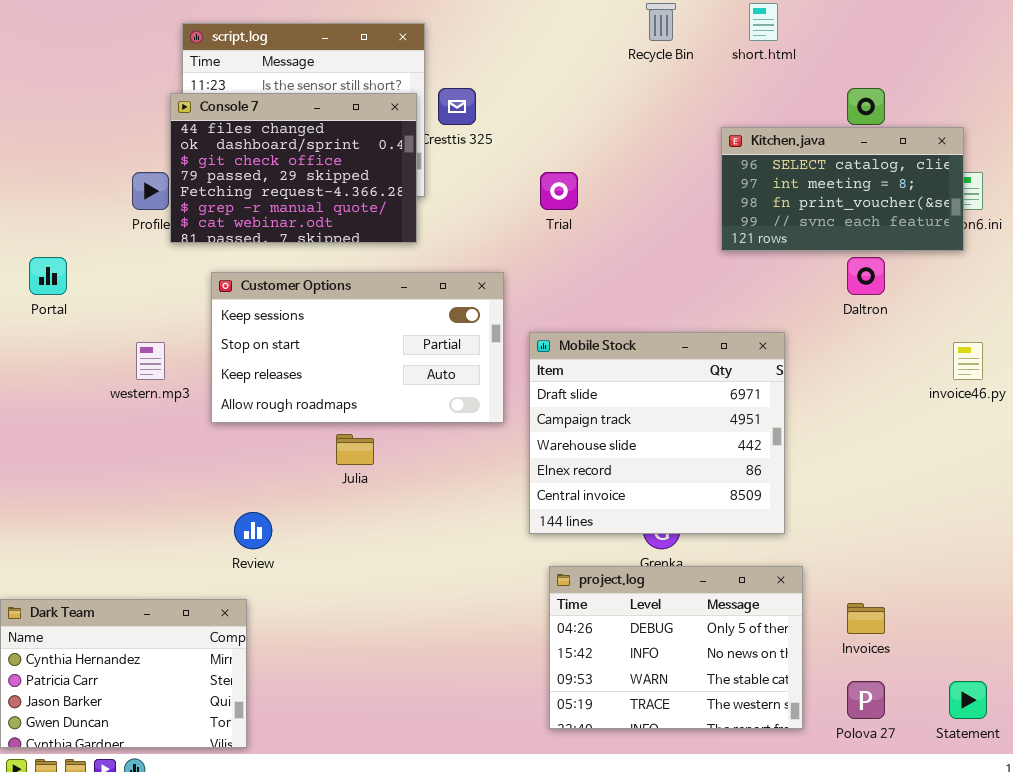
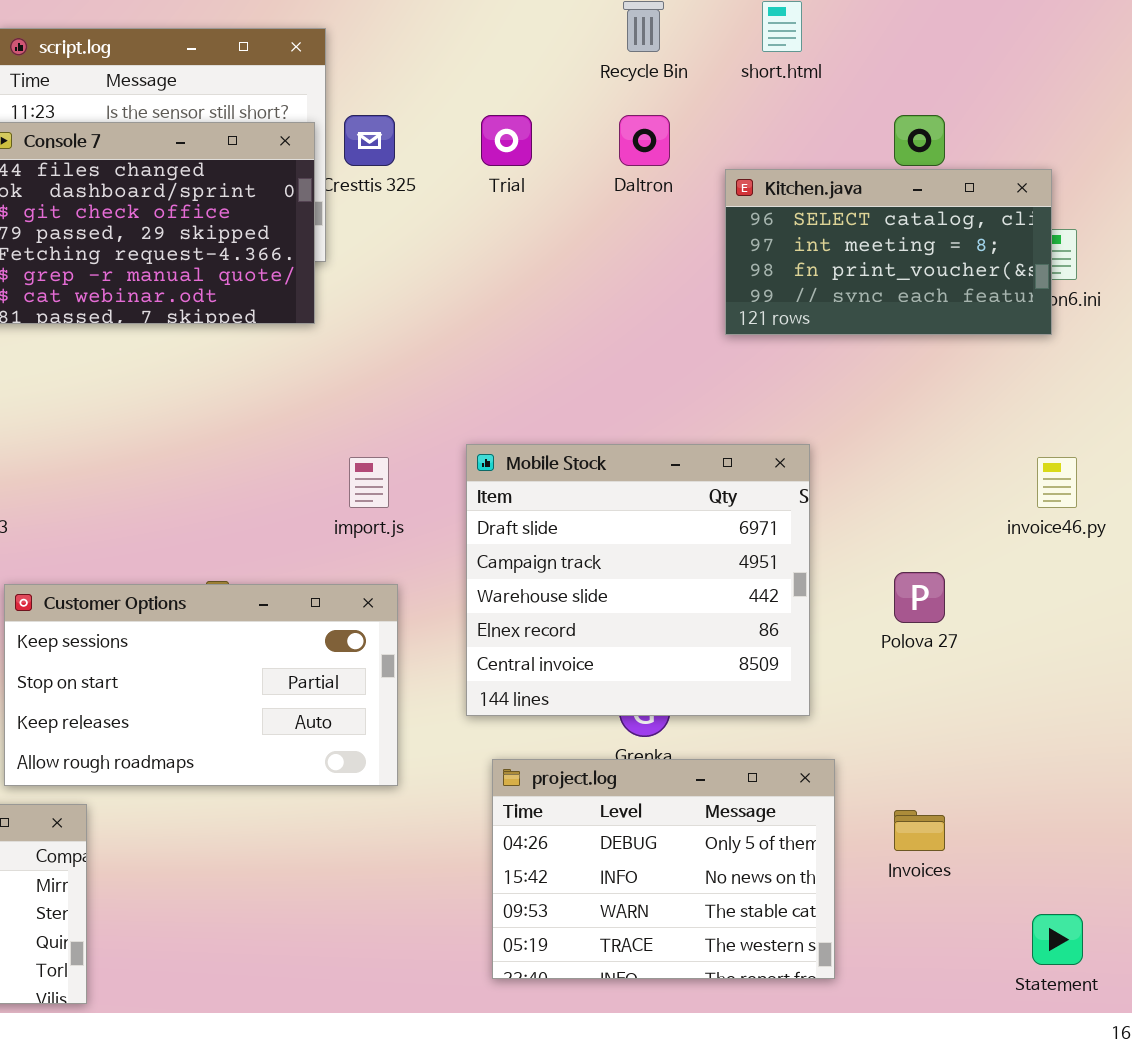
Trial: [540,172,578,210] -> [481,115,532,166], moved
Daltron: [847,257,885,295] -> [619,115,670,166], moved
Customer Options: [211,272,504,423] -> [4,584,398,786], moved
Polova 27: [847,681,885,719] -> [894,572,945,623], moved

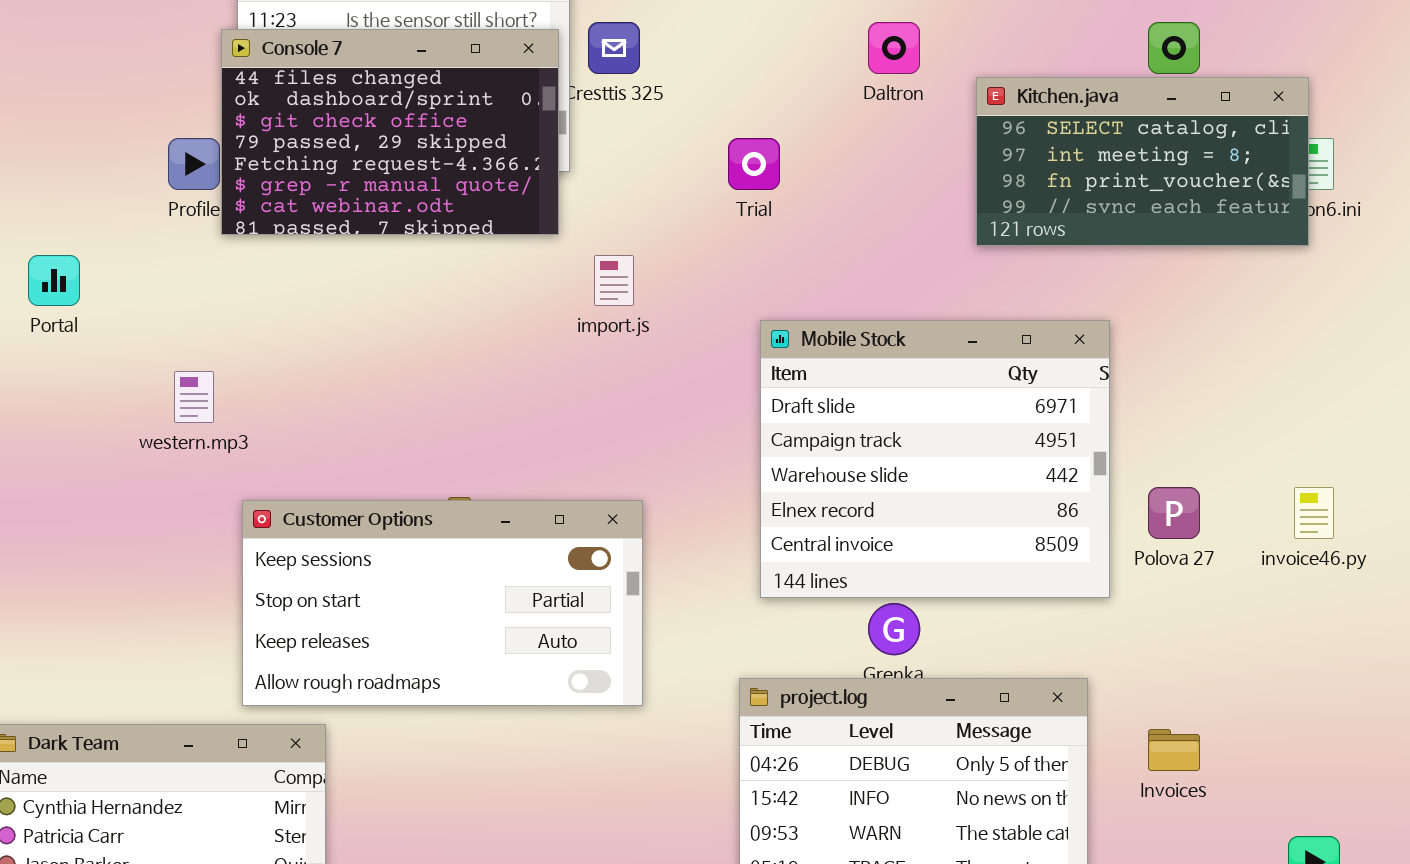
Trial: [481,115,532,166] -> [728,138,780,190], moved
Mobile Stock: [466,444,810,716] -> [760,320,1110,598], moved
import.js: [349,457,389,508] -> [594,255,634,306], moved
invoice46.py: [1037,457,1077,508] -> [1294,487,1334,539], moved

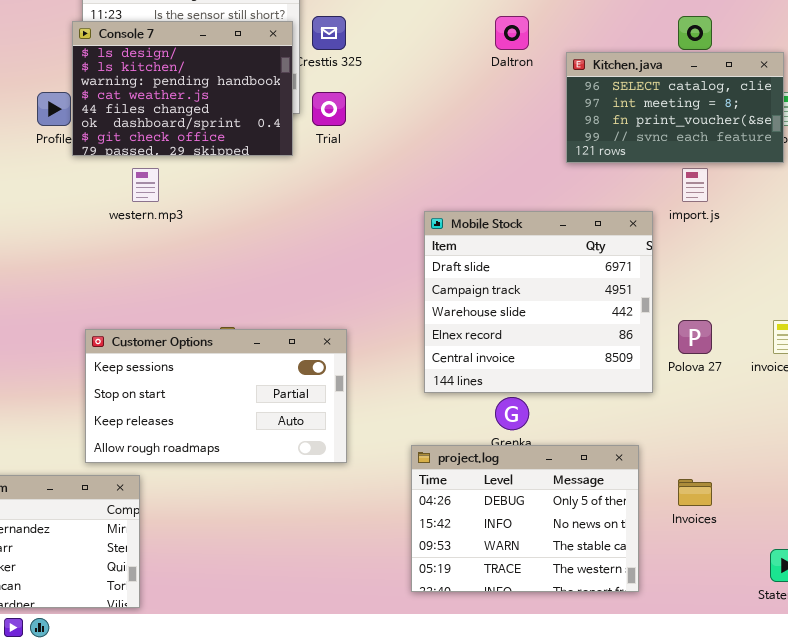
Console 7: [221,29,559,235] -> [72,21,293,156], scrolled up 4 rows
Trial: [728,138,780,190] -> [312,92,346,126], moved
import.js: [594,255,634,306] -> [682,168,708,202], moved
western.mp3: [174,371,214,423] -> [132,168,159,202], moved

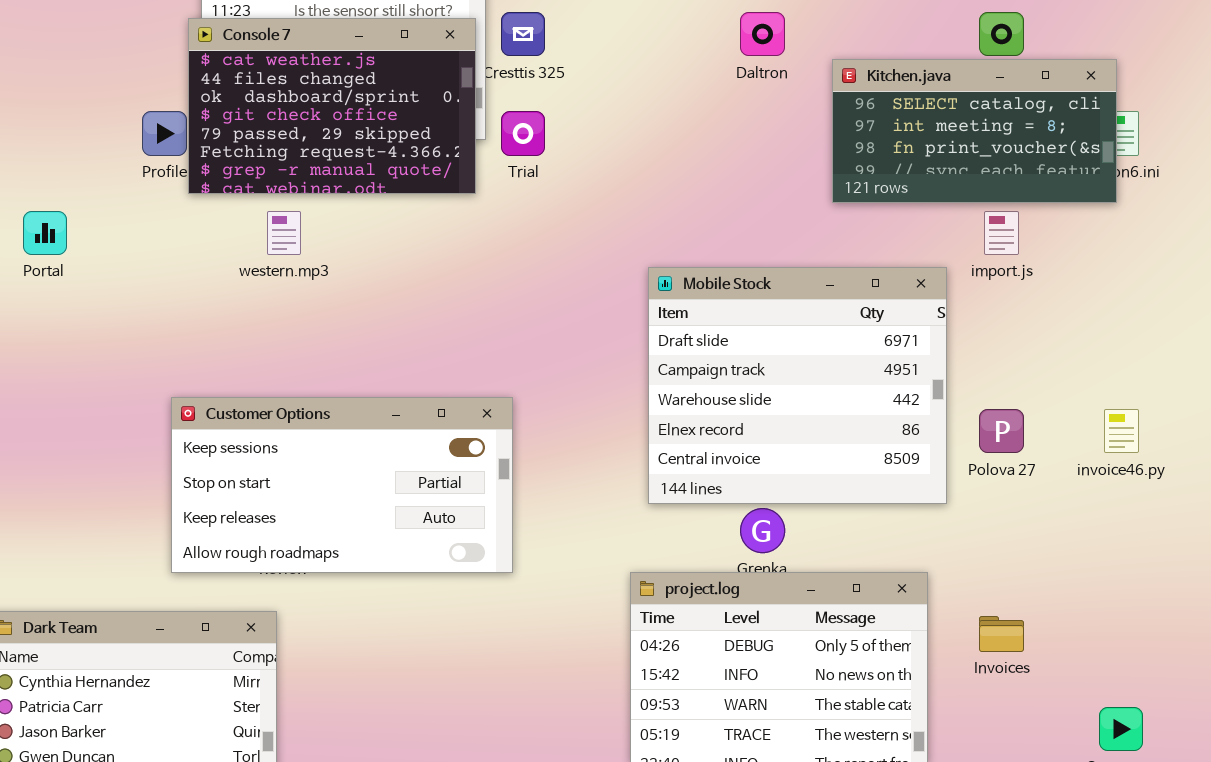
Console 7: [72,21,293,156] -> [188,18,476,194], scrolled down 3 rows
Customer Options: [85,329,347,463] -> [171,397,513,573], moved

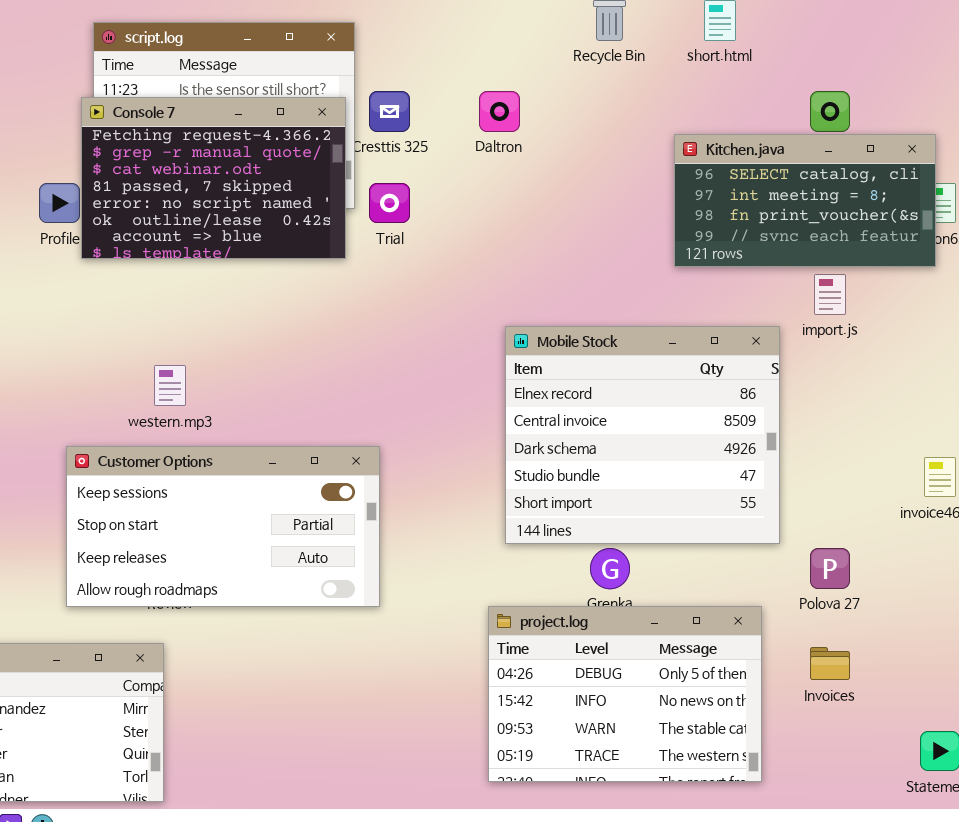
Daltron: [740,12,785,56] -> [479,91,520,132], moved
Console 7: [188,18,476,194] -> [81,97,346,259], scrolled down 5 rows
western.mp3: [267,211,301,255] -> [154,365,186,406], moved
Mobile Stock: [648,267,947,504] -> [505,326,780,544], scrolled down 3 rows
Polova 27: [979,409,1024,453] -> [810,548,850,589], moved

